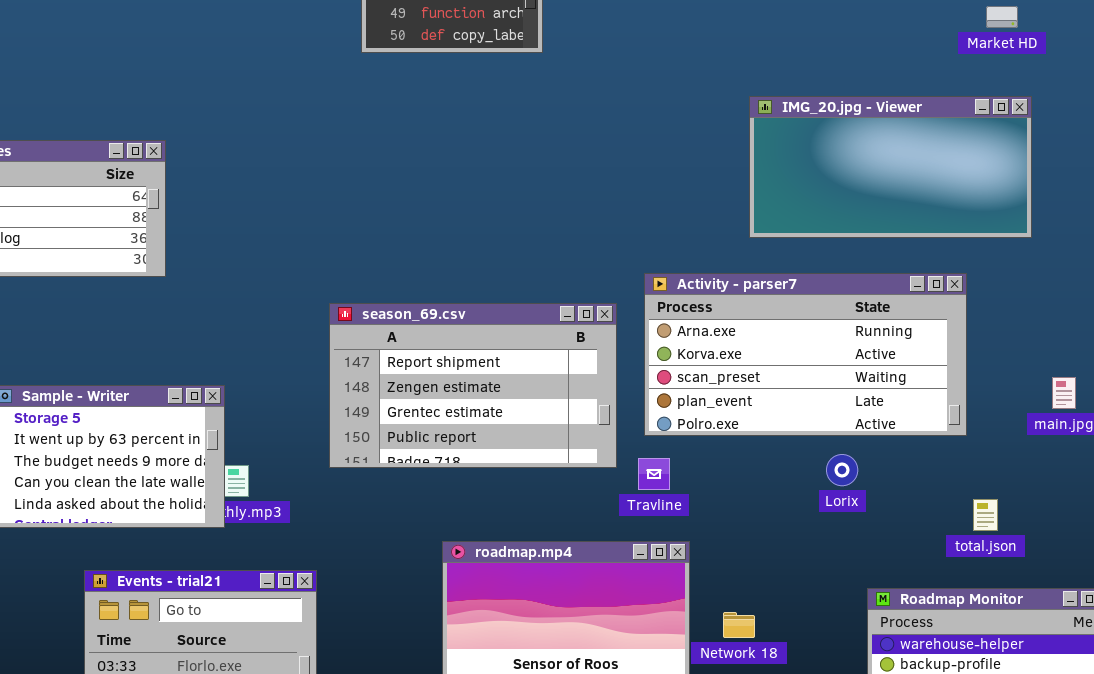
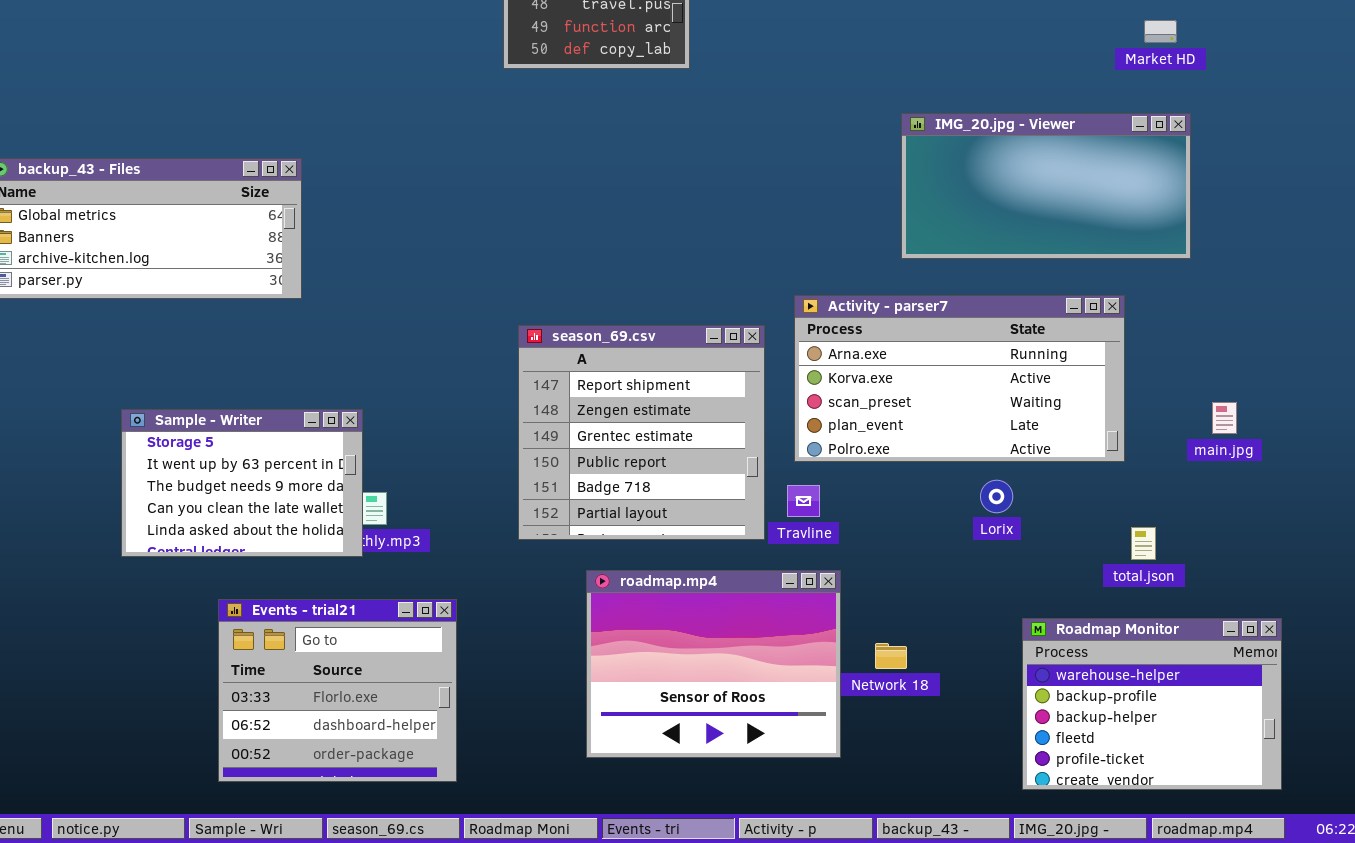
season_69.csv: [329,303,617,468] -> [518,325,765,540], resized

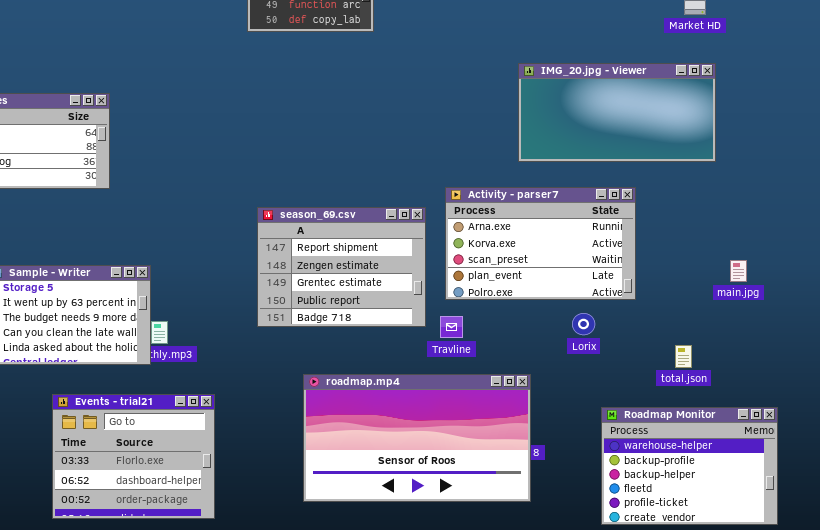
Activity - parser7: [794,295,1125,462] -> [445,187,636,300], resized
season_69.csv: [518,325,765,540] -> [257,207,426,327], resized
roadmap.mp4: [586,570,841,758] -> [303,374,531,502], resized

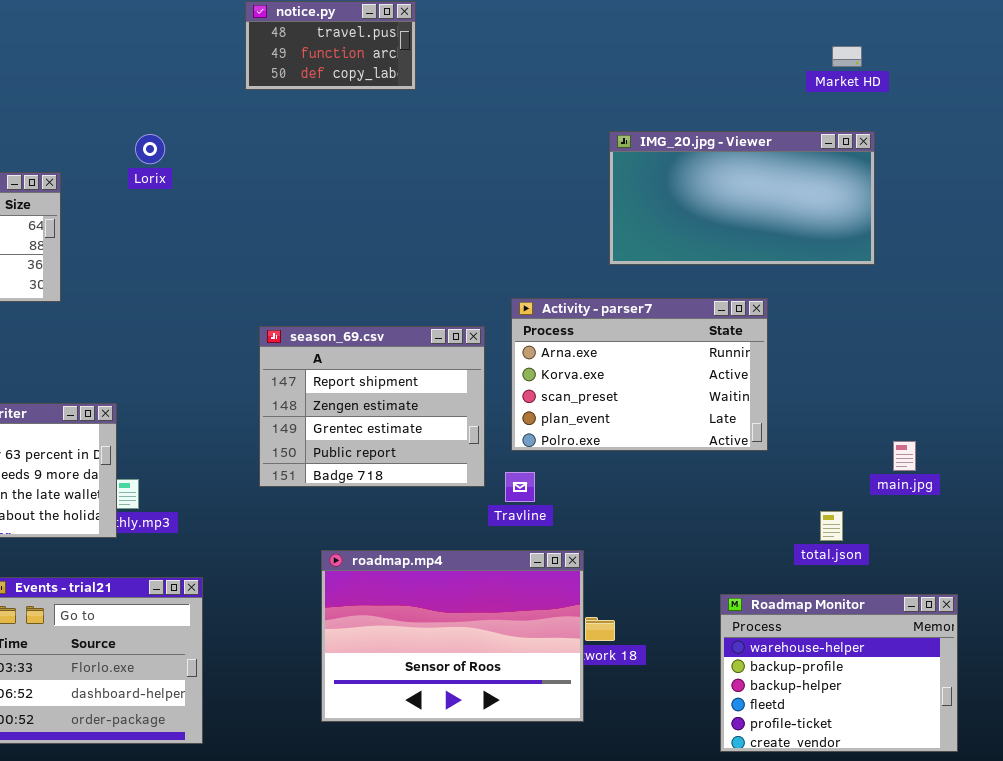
main.jpg: [730,260,747,282] -> [893,441,916,471], moved
Lorix: [572,313,595,335] -> [135,134,165,164], moved
roadmap.mp4: [303,374,531,502] -> [321,550,584,722], resized

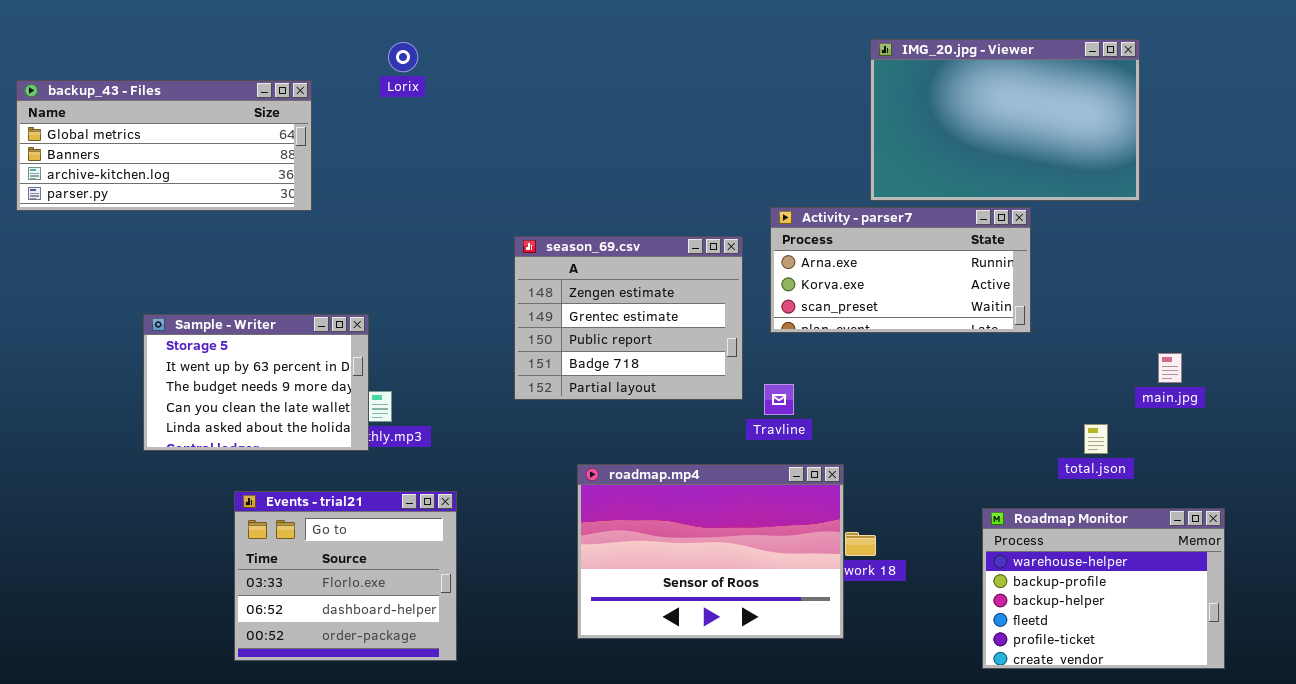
IMG_20.jpg - Viewer: [609,131,875,265] -> [870,39,1140,201], resized
Activity - parser7: [511,298,768,451] -> [770,207,1031,333], resized
season_69.csv: [259,326,485,487] -> [514,236,743,400], scrolled down 1 row

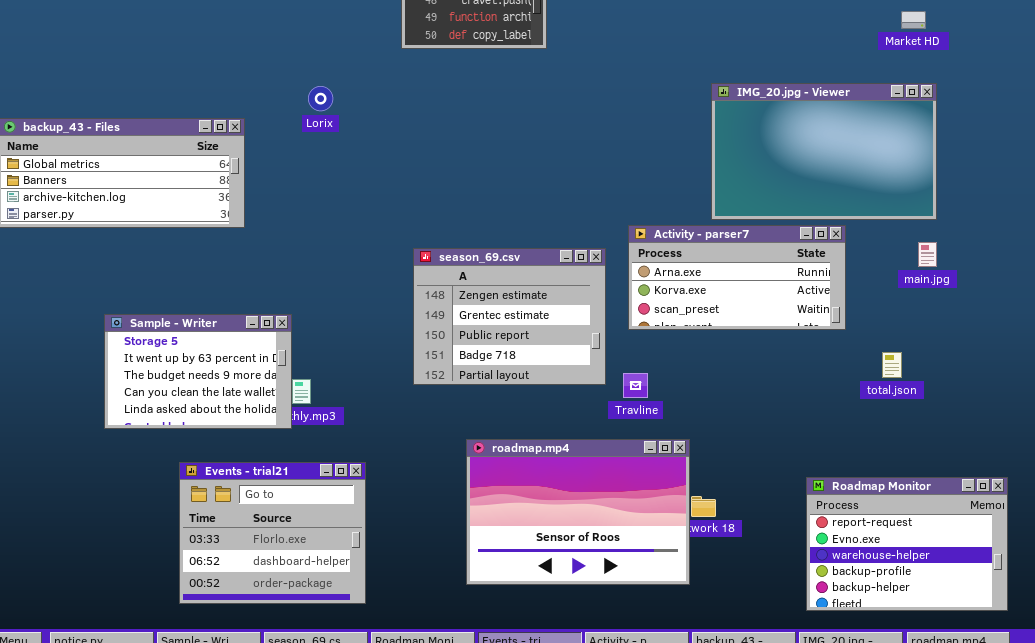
main.jpg: [1158,353,1182,383] -> [918,242,937,267], moved
total.json: [1084,424,1108,454] -> [882,352,902,378], moved
Roadmap Monitor: [982,508,1225,669] -> [806,477,1008,611], scrolled up 2 rows

